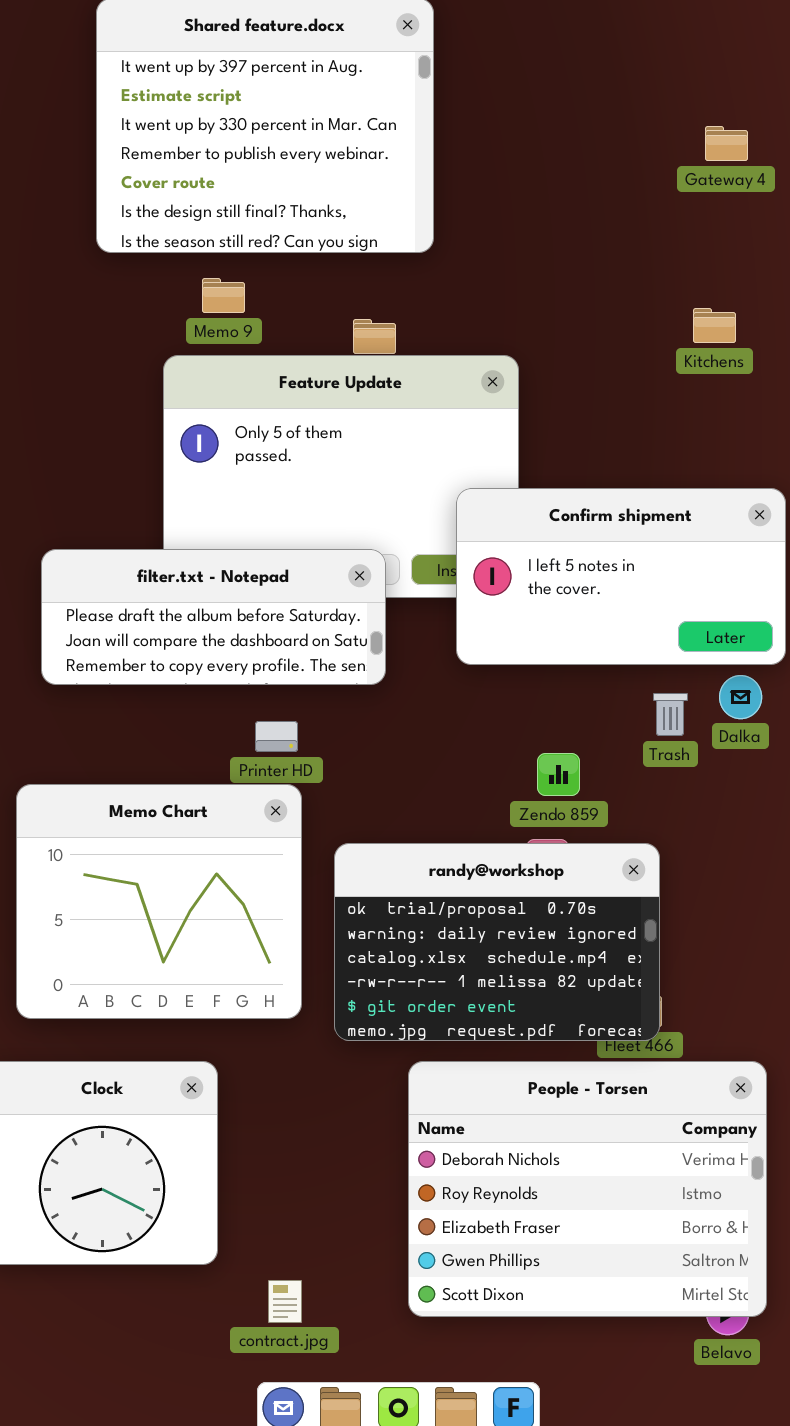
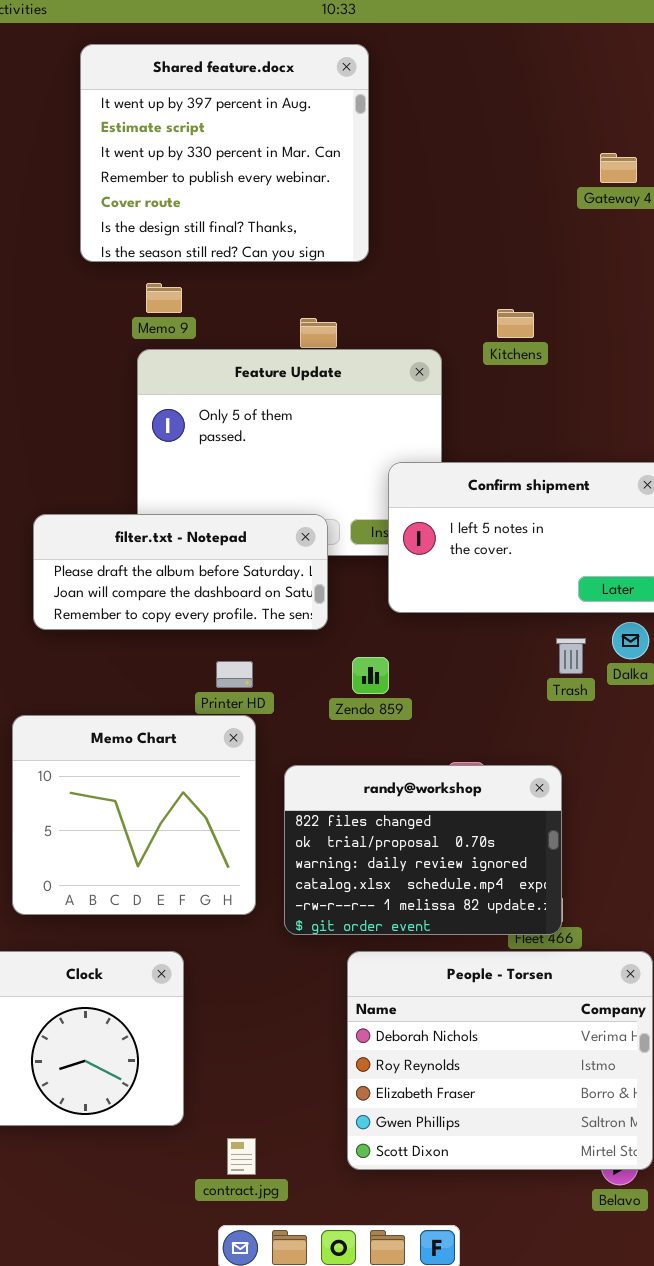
Memo 9: [202,278,245,313] -> [146,283,182,313], moved
Kitchens: [693,308,736,343] -> [497,309,534,338], moved
Zendo 859: [537,753,580,796] -> [352,657,389,694], moved
randy@workshop: [334,843,660,1041] -> [284,765,562,935], scrolled up 1 row

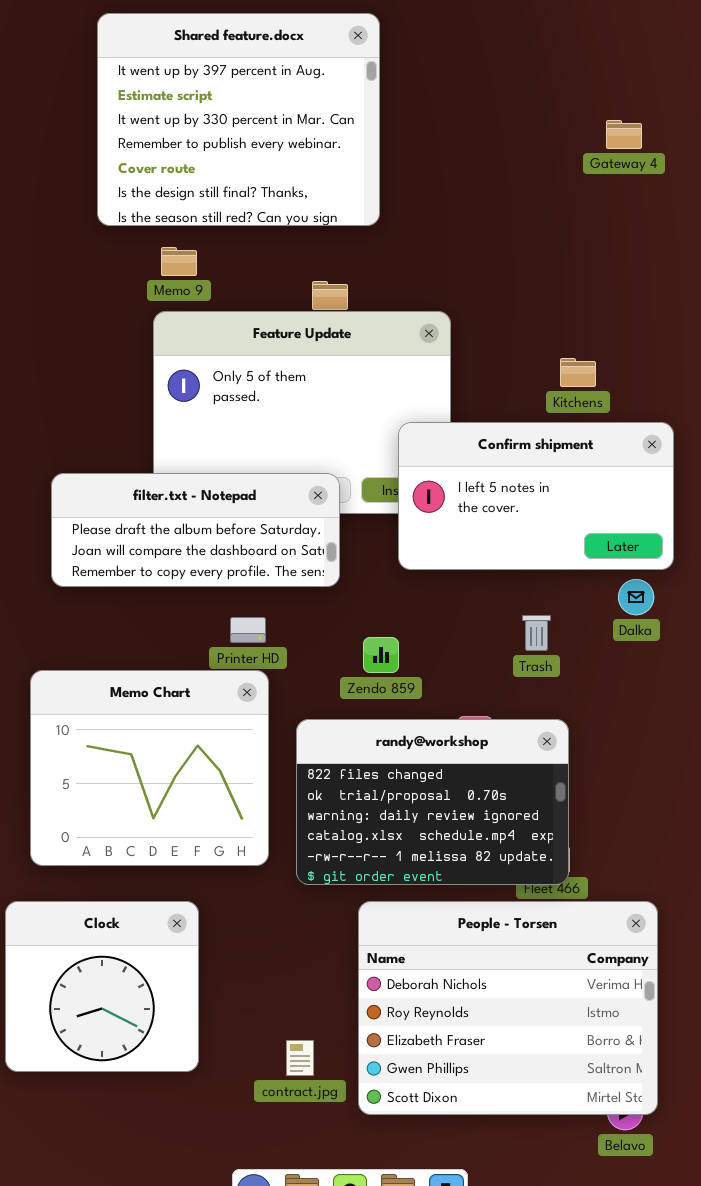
Kitchens: [497,309,534,338] -> [560,358,596,387], moved
Trash: [556,638,586,674] -> [522,615,551,651], moved
Zendo 859: [352,657,389,694] -> [363,637,399,673], moved
contract.jpg: [227,1138,256,1175] -> [286,1040,314,1076], moved

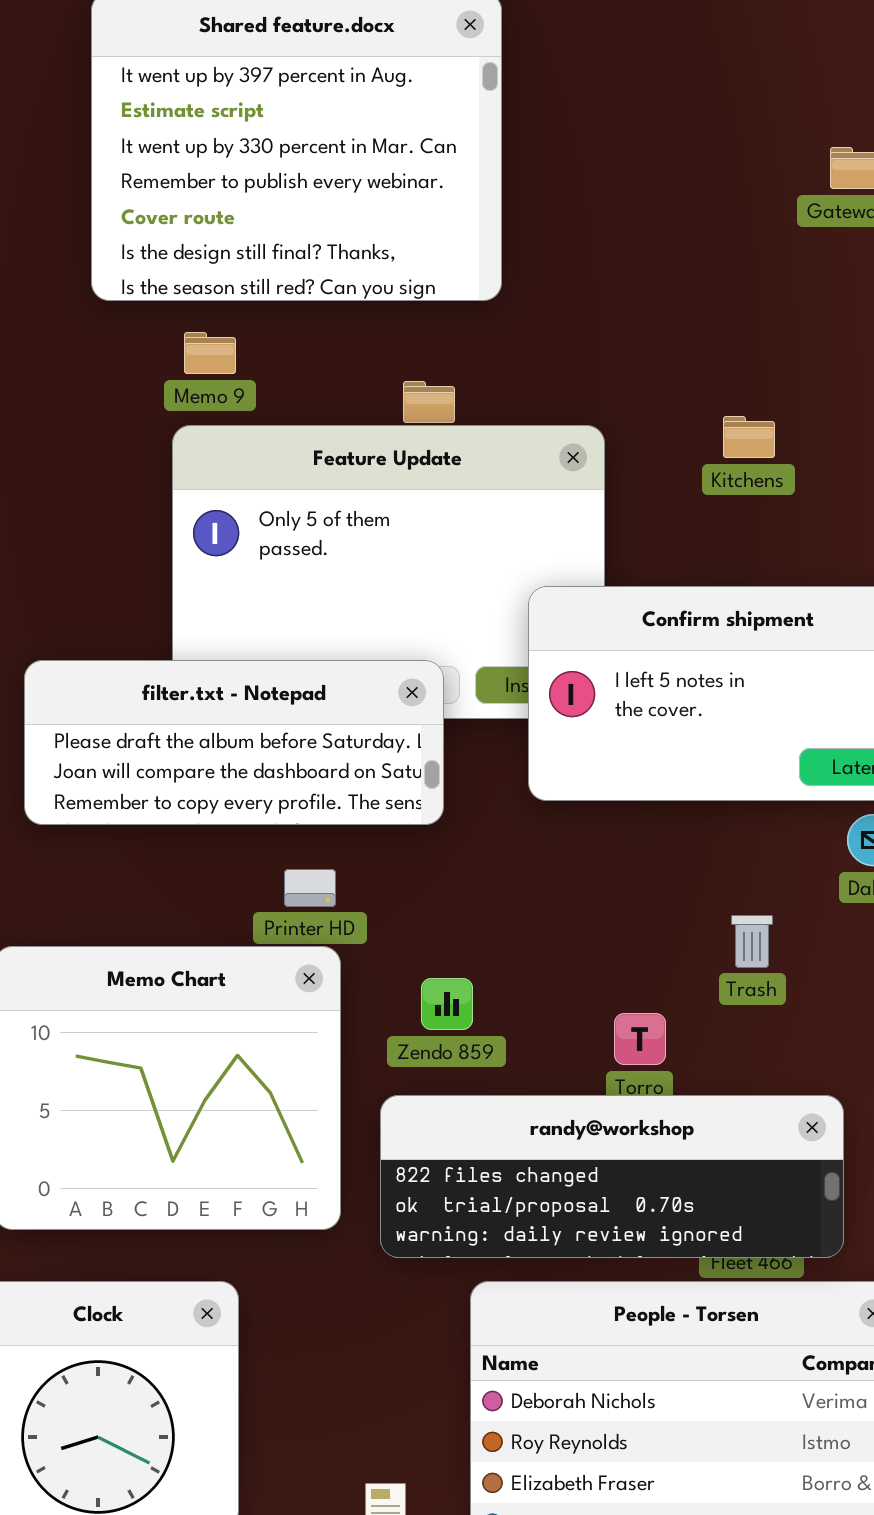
Kitchens: [560,358,596,387] -> [723,416,775,458], moved
Trash: [522,615,551,651] -> [731,915,773,968], moved
Zendo 859: [363,637,399,673] -> [421,978,473,1030], moved
randy@workshop: [296,719,569,885] -> [380,1095,844,1258], resized

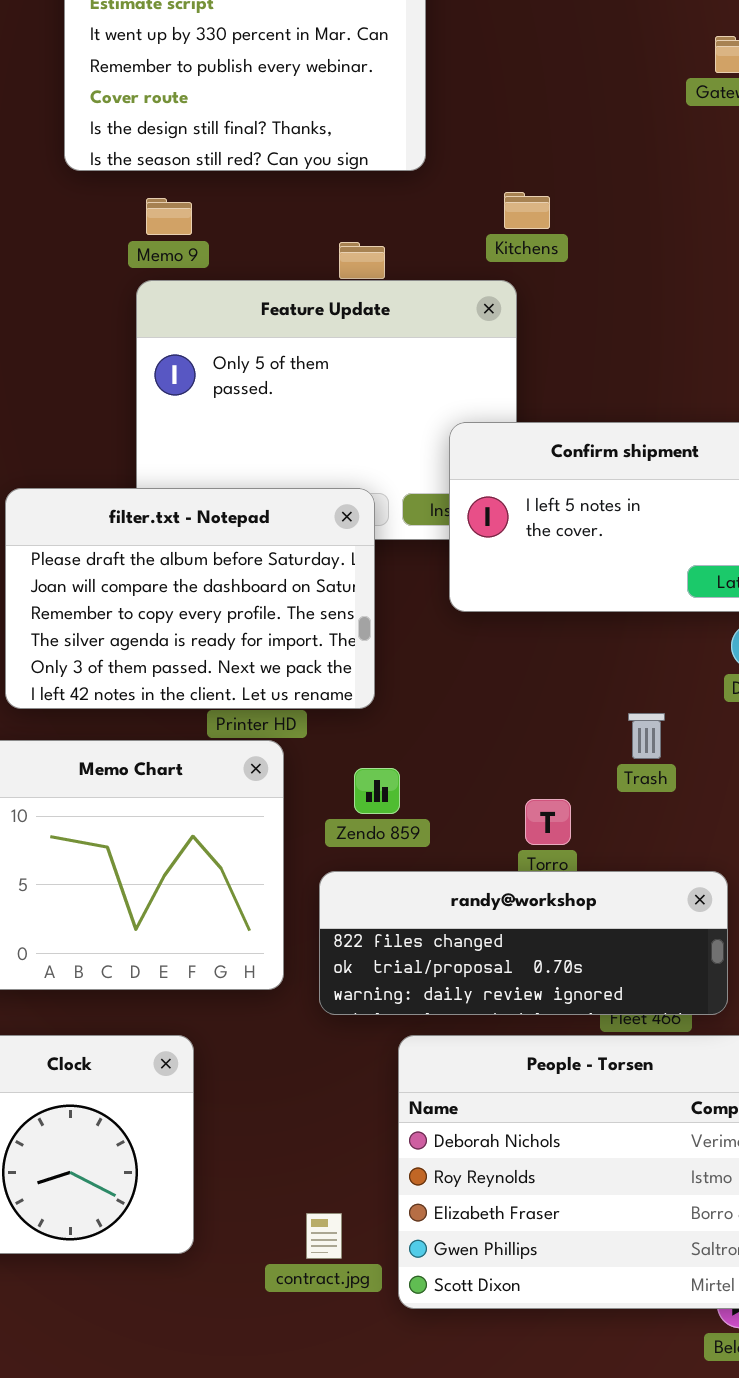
Kitchens: [723,416,775,458] -> [504,192,550,229], moved
filter.txt - Notepad: [24,660,444,825] -> [5,488,375,709], resized

